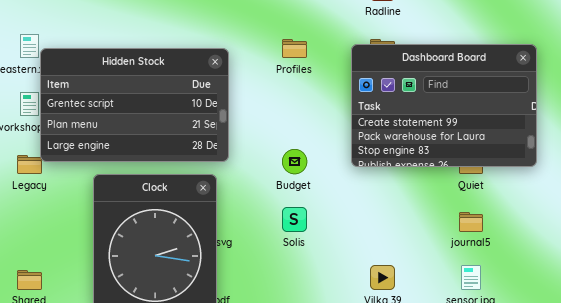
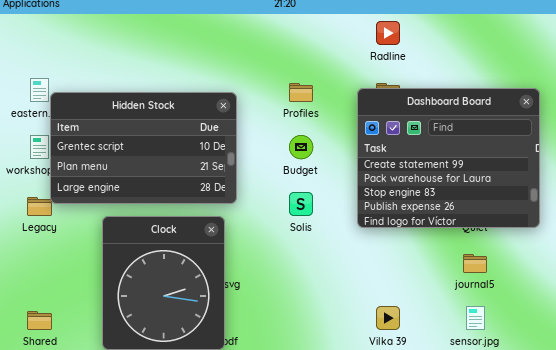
Dashboard Board: [351,44,537,167] -> [357,88,540,228], resized
Budget: [282,149,307,174] -> [289,135,313,159], moved
Solis: [282,207,307,232] -> [289,192,313,216], moved

